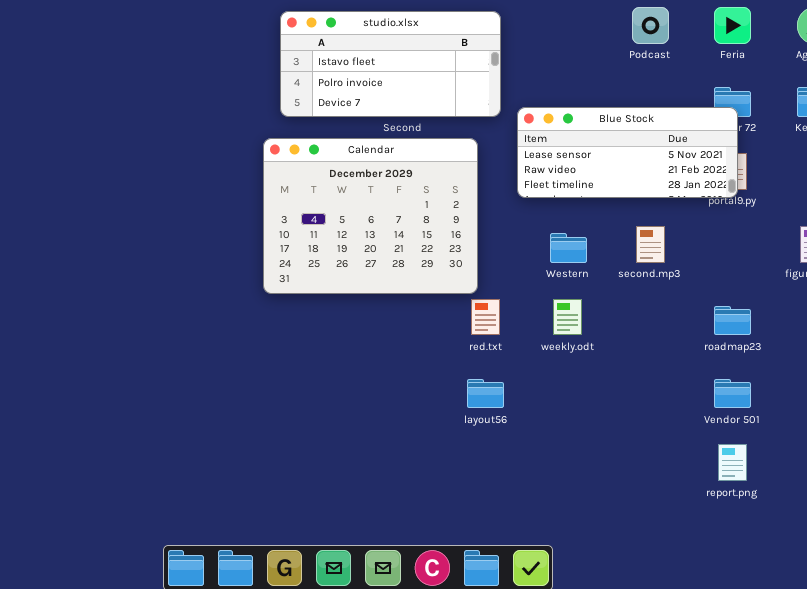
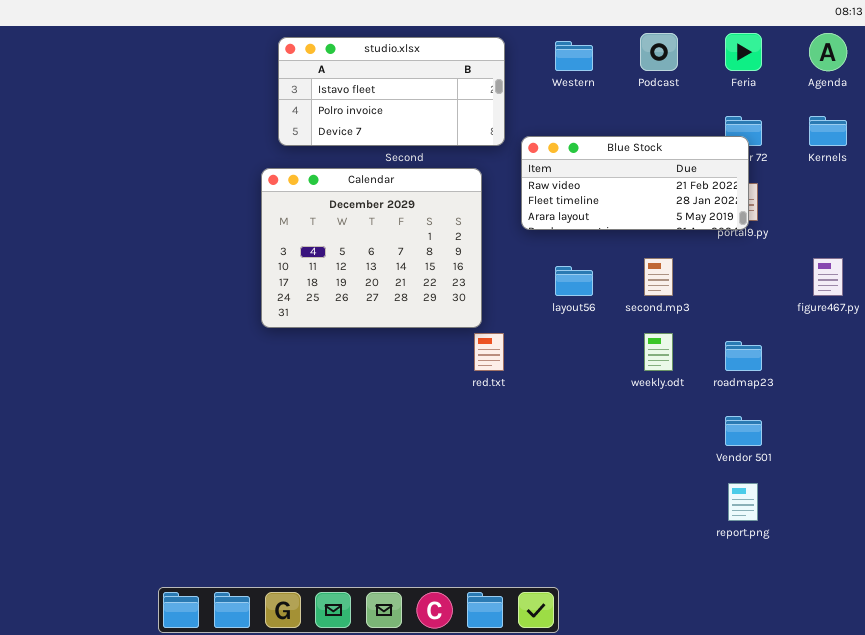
Blue Stock: [517,107,738,198] -> [521,136,749,230], scrolled down 1 row
Western: [550,233,587,263] -> [555,41,593,71], moved
weekly.odt: [553,299,582,335] -> [644,333,673,371], moved
layout56: [467,379,504,408] -> [555,266,593,296], moved

